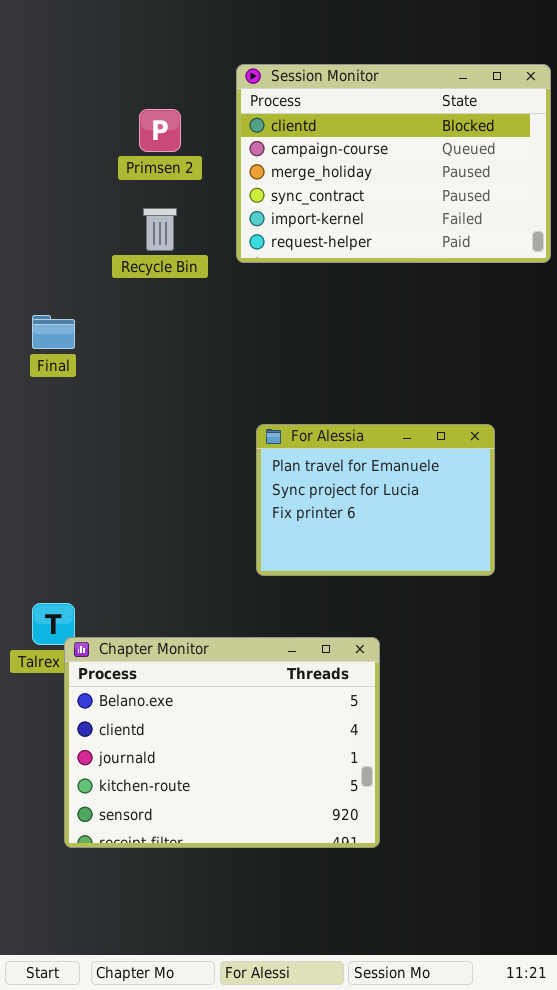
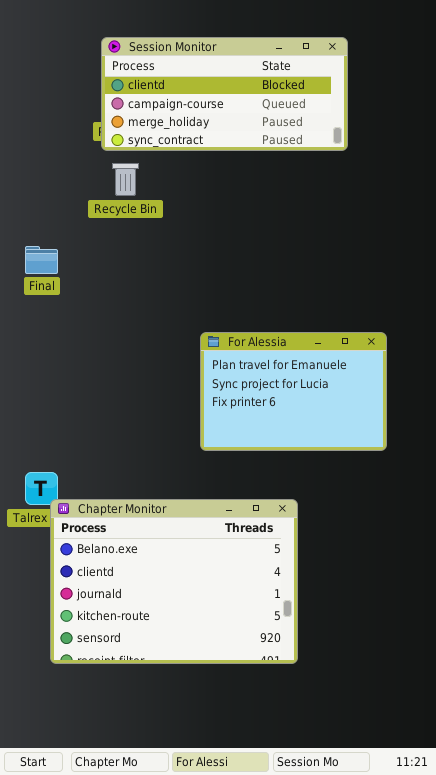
Session Monitor: [236,64,551,263] -> [101,37,348,151], moved, resized

